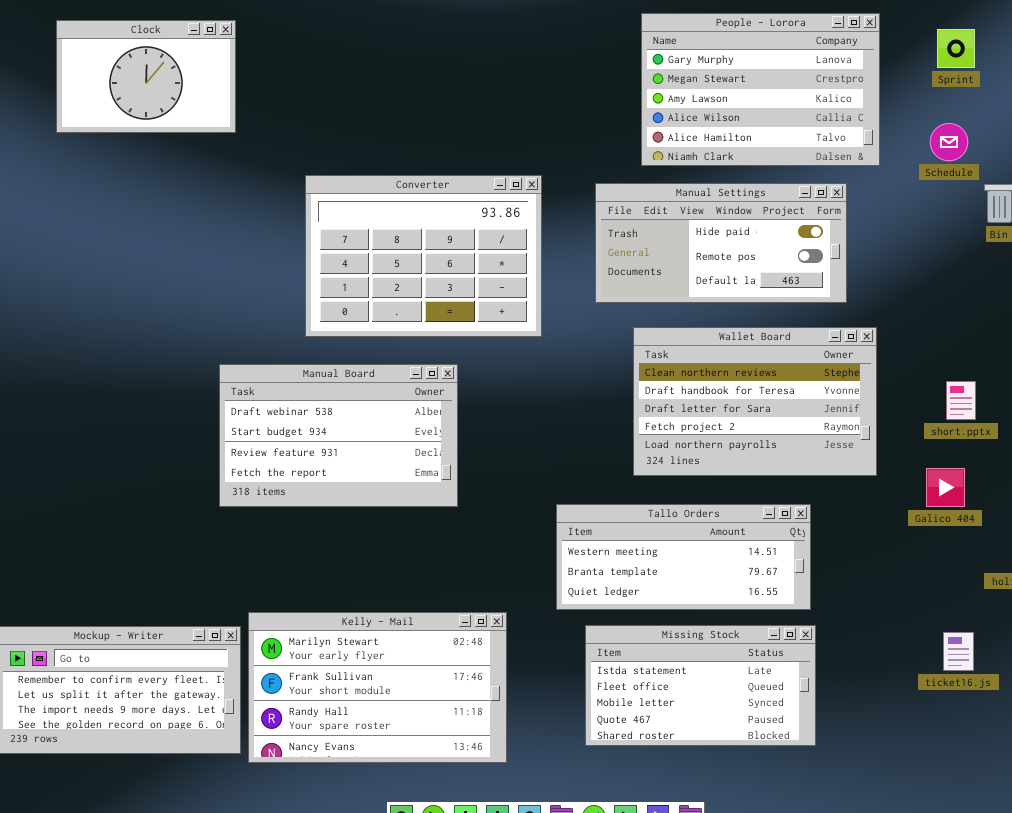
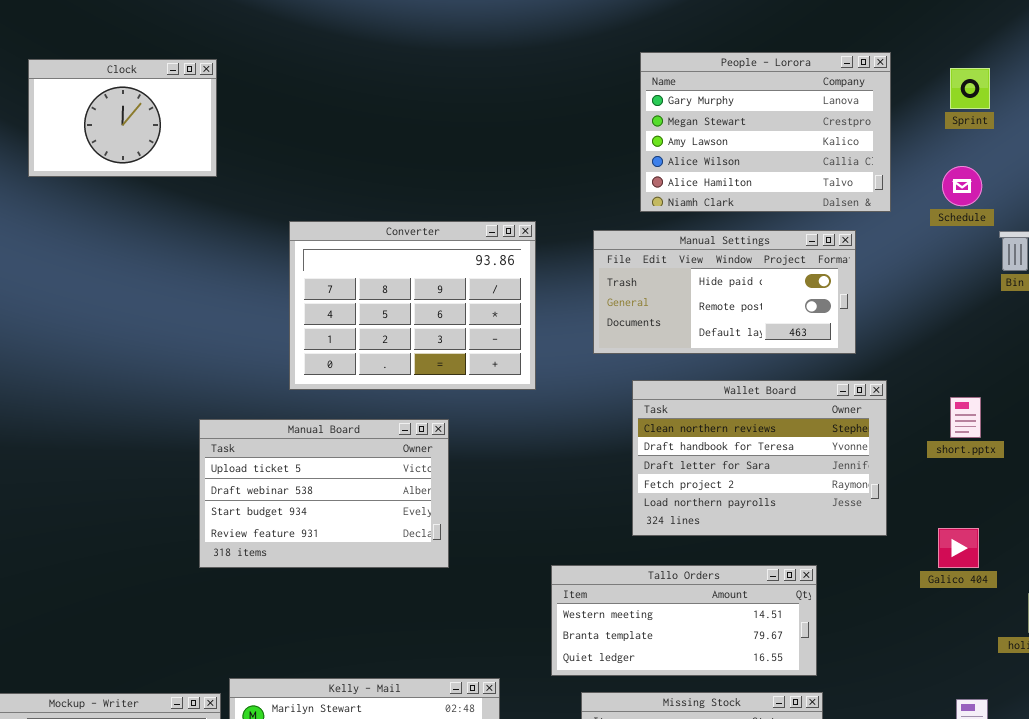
Manual Board: [219,364,458,507] -> [199,419,449,568], scrolled up 1 row
short.pptx: [946,381,976,420] -> [950,397,981,438], moved

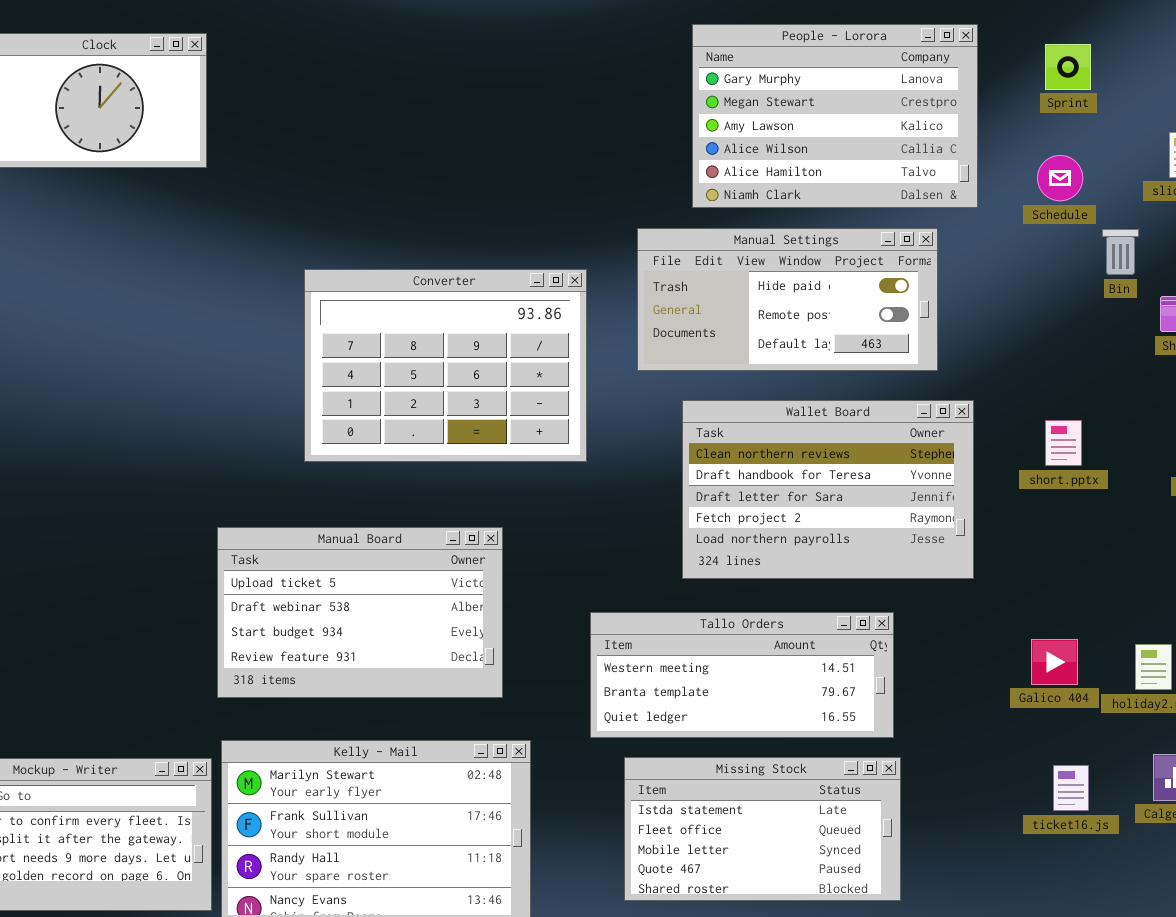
Converter: [289,221,536,390] -> [304,269,587,462], moved
Manual Board: [199,419,449,568] -> [217,527,503,698], moved
Galico 404: [938,528,979,568] -> [1031,639,1078,685], moved

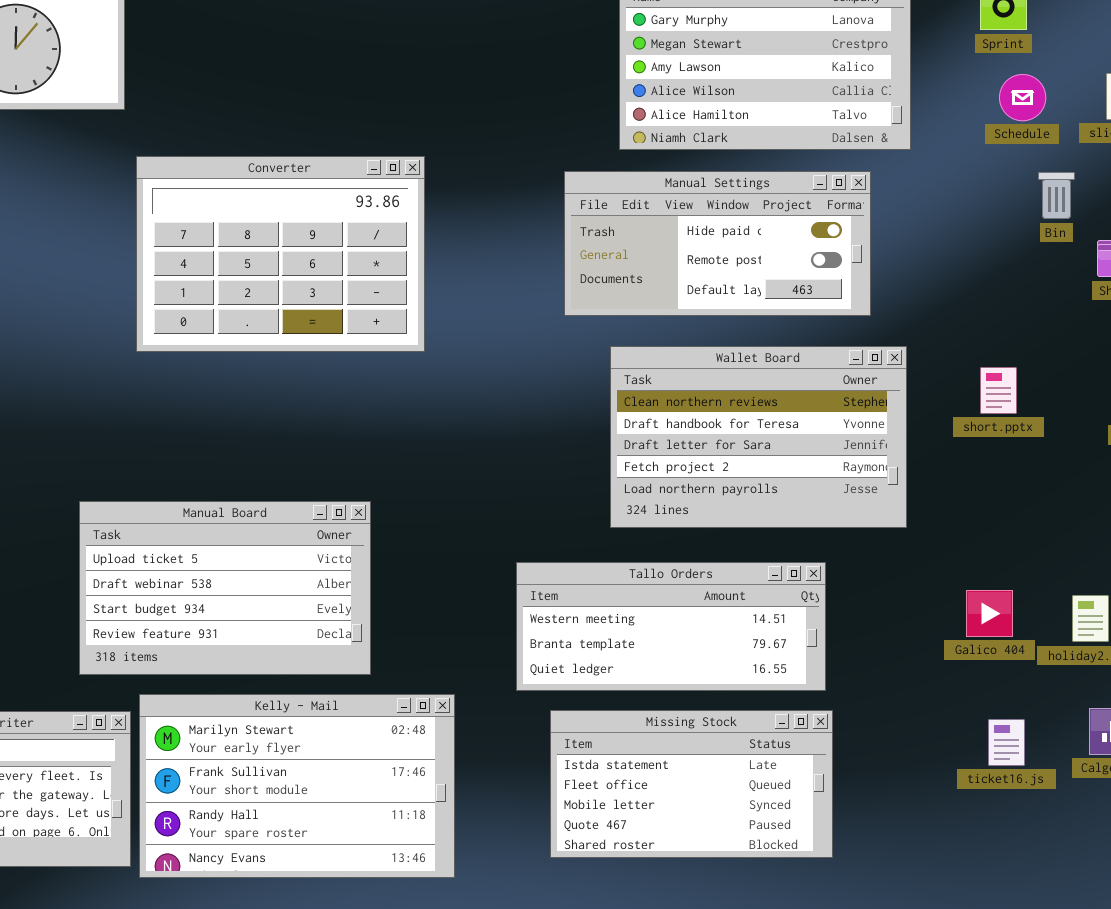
Schedule: [1037,155,1083,201] -> [999,74,1046,121], moved
Converter: [304,269,587,462] -> [136,156,425,352], moved
Manual Board: [217,527,503,698] -> [79,501,371,675], moved

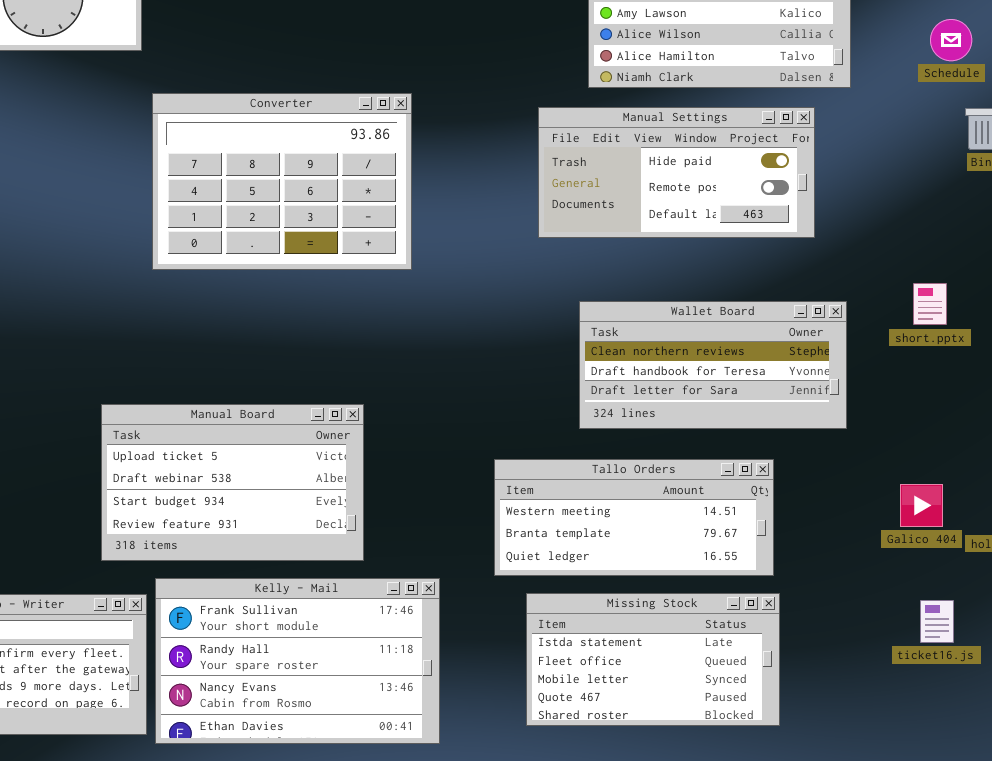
Wallet Board: [610,346,907,528] -> [579,301,847,429], resized
Kelly - Mail: [139,694,455,878] -> [155,578,440,744], scrolled down 1 row

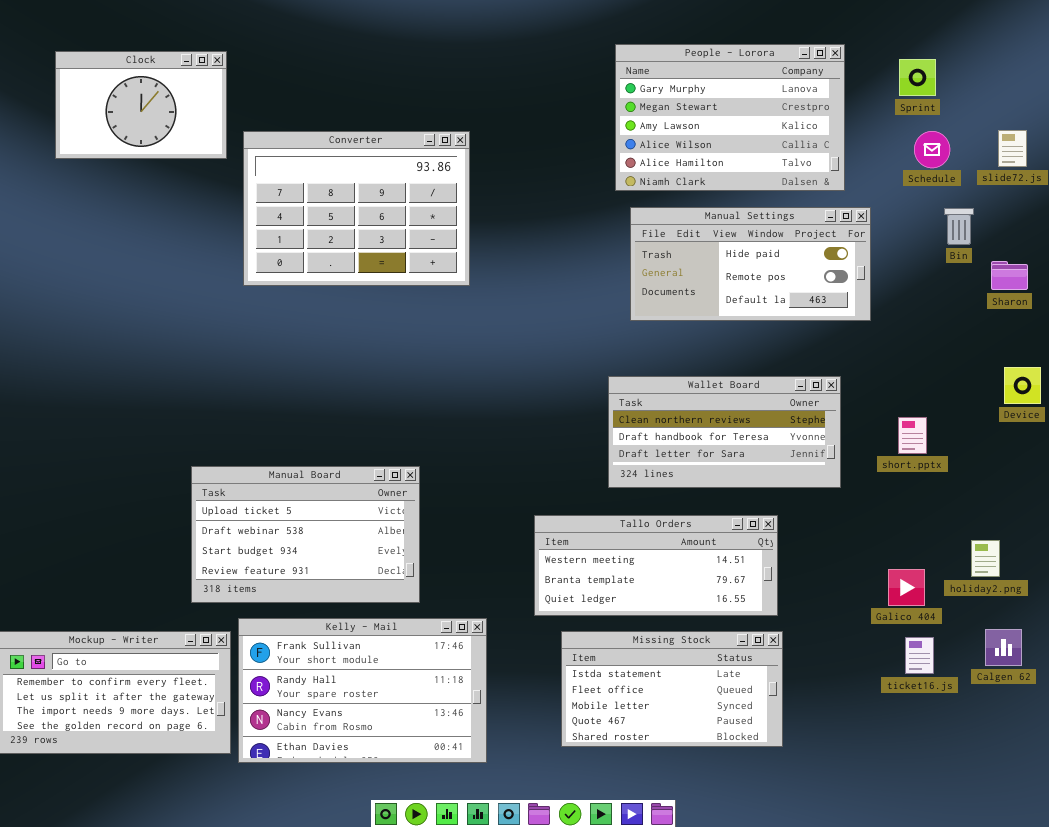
Converter: [152,93,412,270] -> [243,131,470,286], moved
Manual Settings: [538,107,815,238] -> [630,207,871,321], moved
short.pptx: [913,283,947,325] -> [898,417,927,454], moved
Galico 404: [900,484,943,527] -> [888,569,925,606], moved

